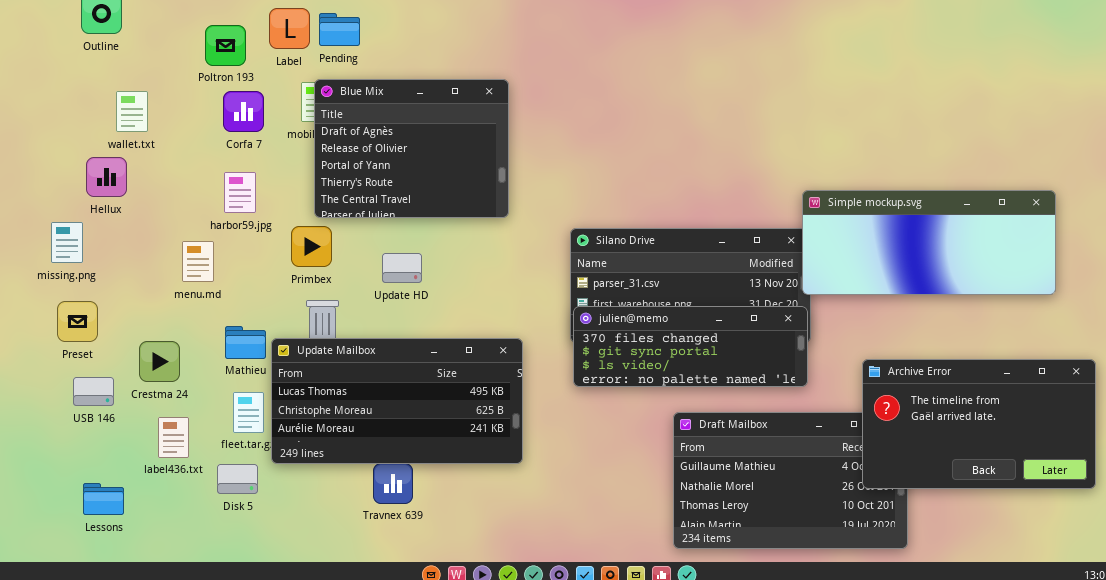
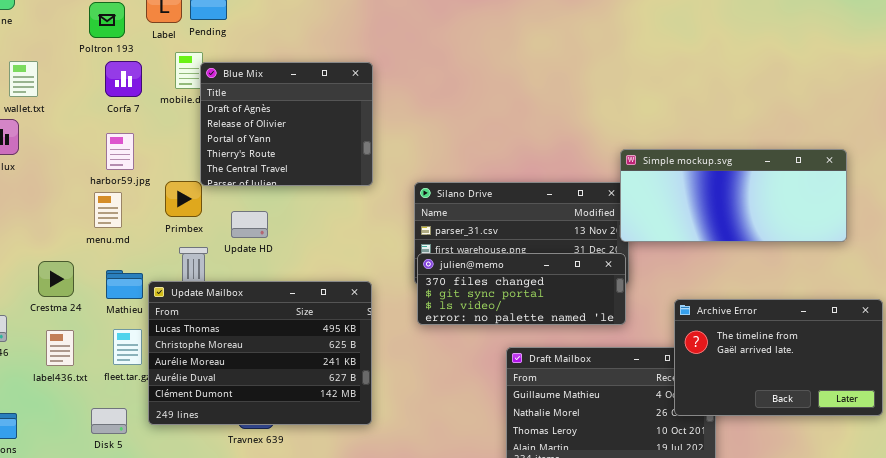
Blue Mix: [314,79,509,218] -> [200,62,373,186], moved
menu.md: [182,241,214,282] -> [94,192,122,228], moved
Update HD: [382,253,422,283] -> [231,211,268,238], moved
Update Mailbox: [271,338,523,464] -> [148,281,372,425], resized
Crestma 24: [139,341,180,382] -> [38,261,74,297], moved
label436.txt: [158,417,189,458] -> [46,330,74,366], moved
Disk 5: [217,464,258,494] -> [91,408,127,434], moved

